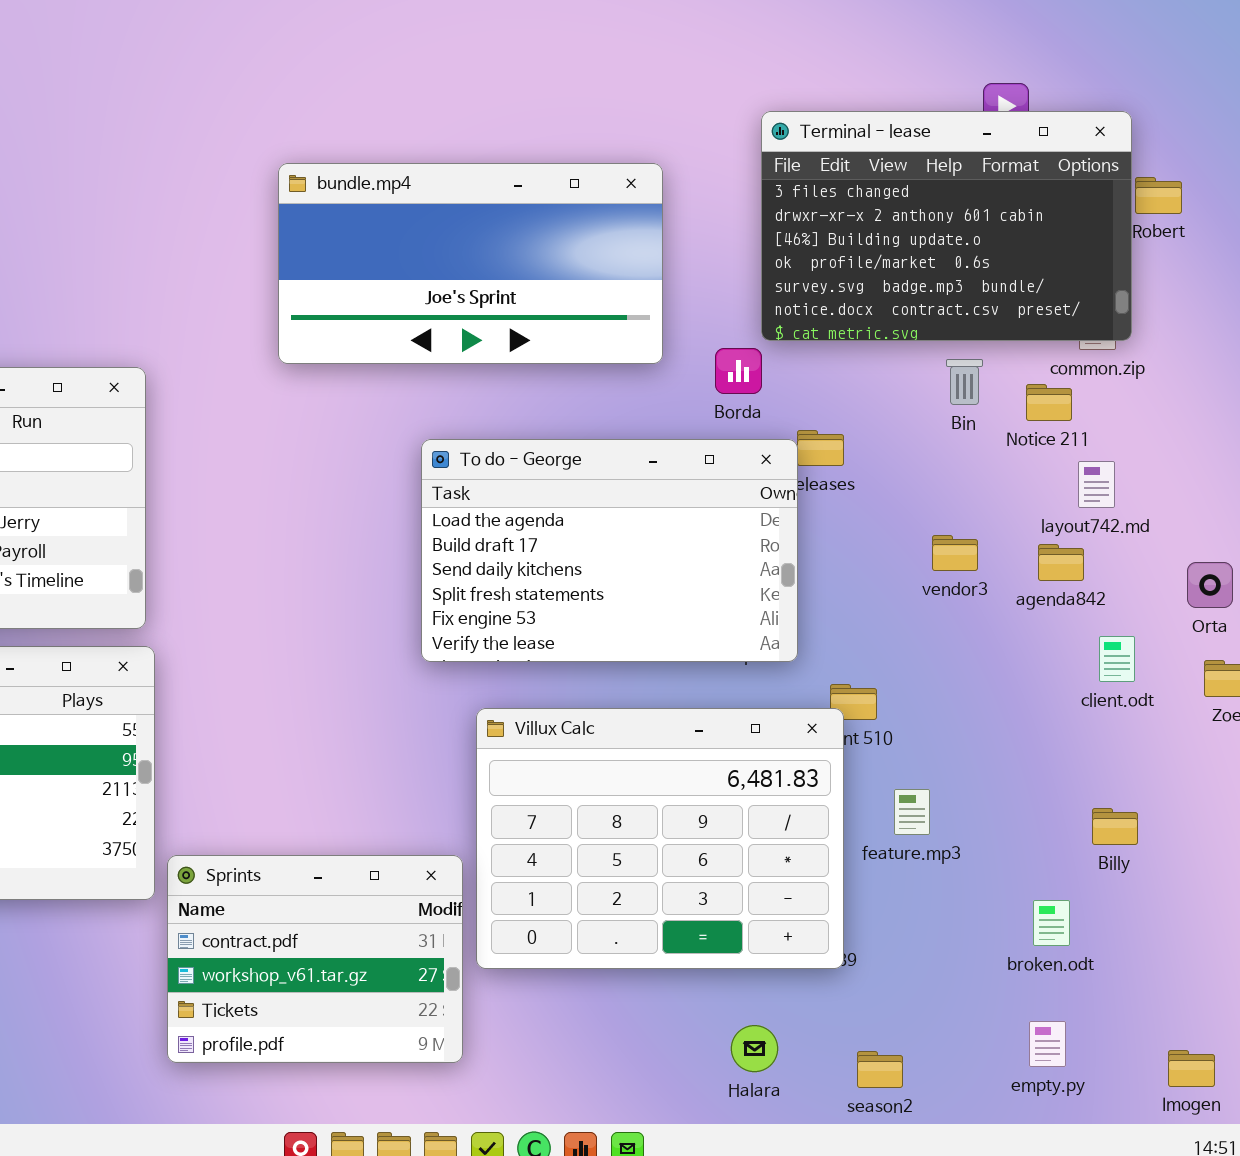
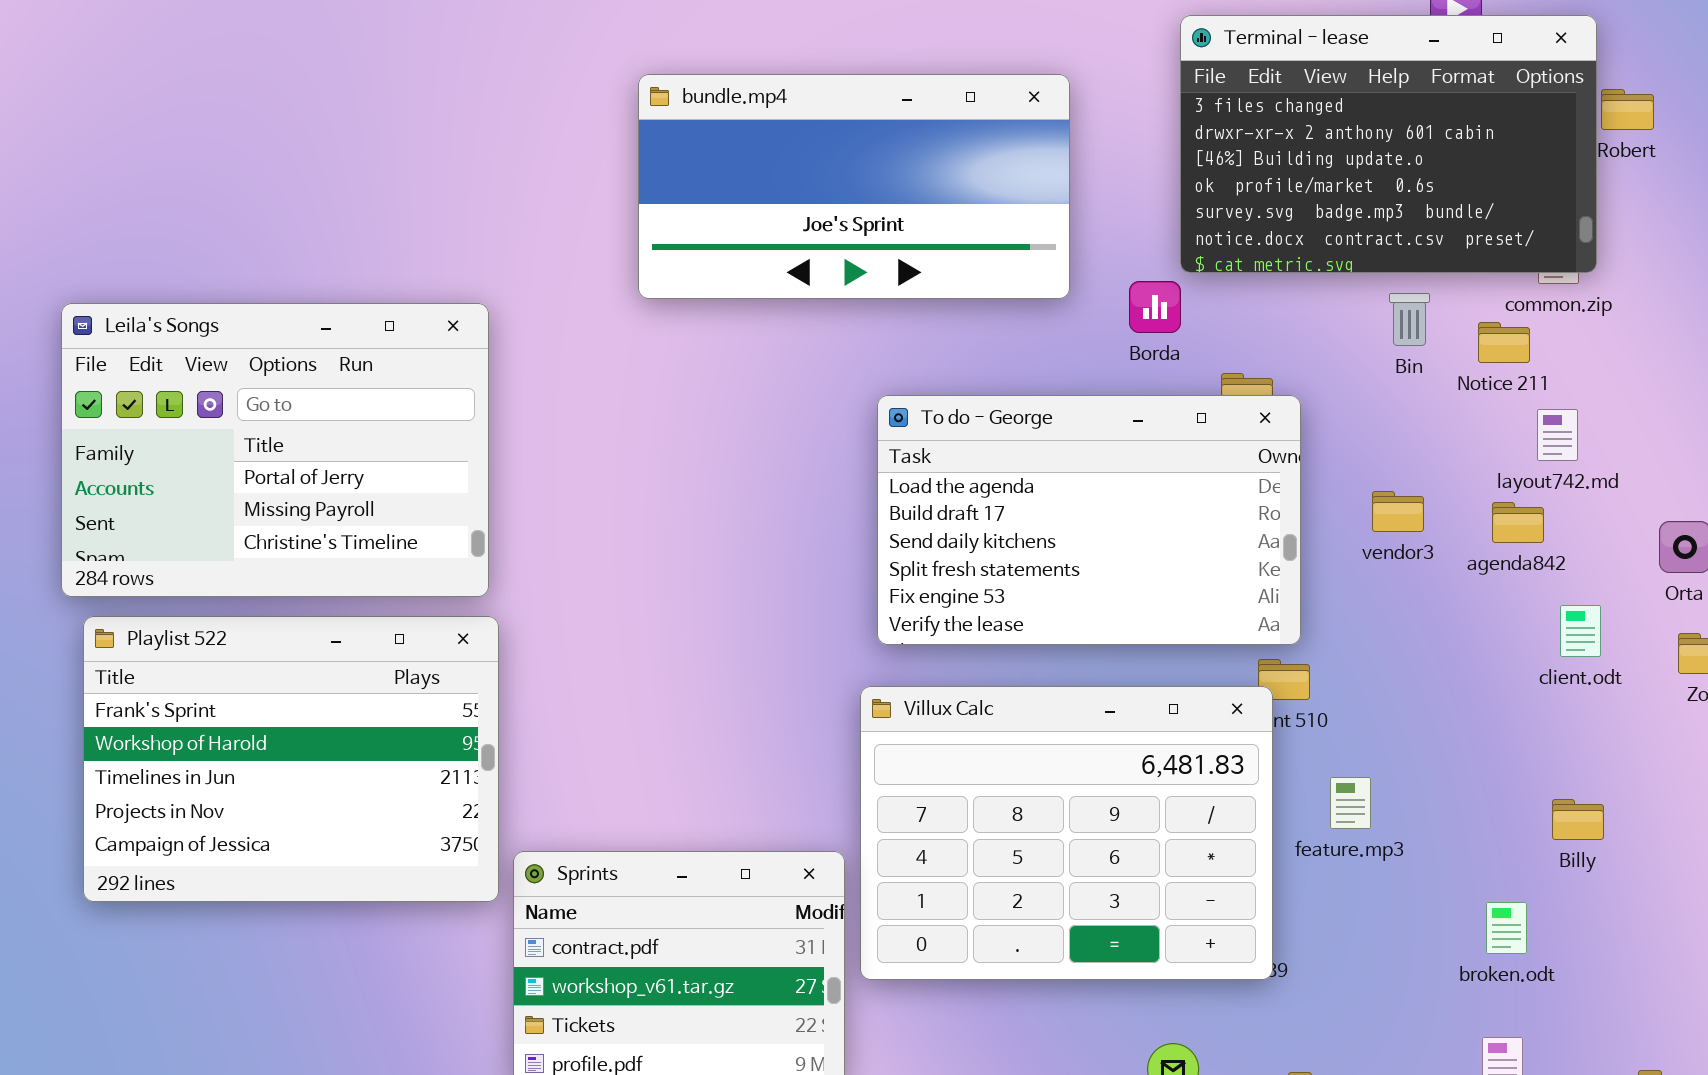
To do - George: [421,439,798,662] -> [877,395,1301,645], moved

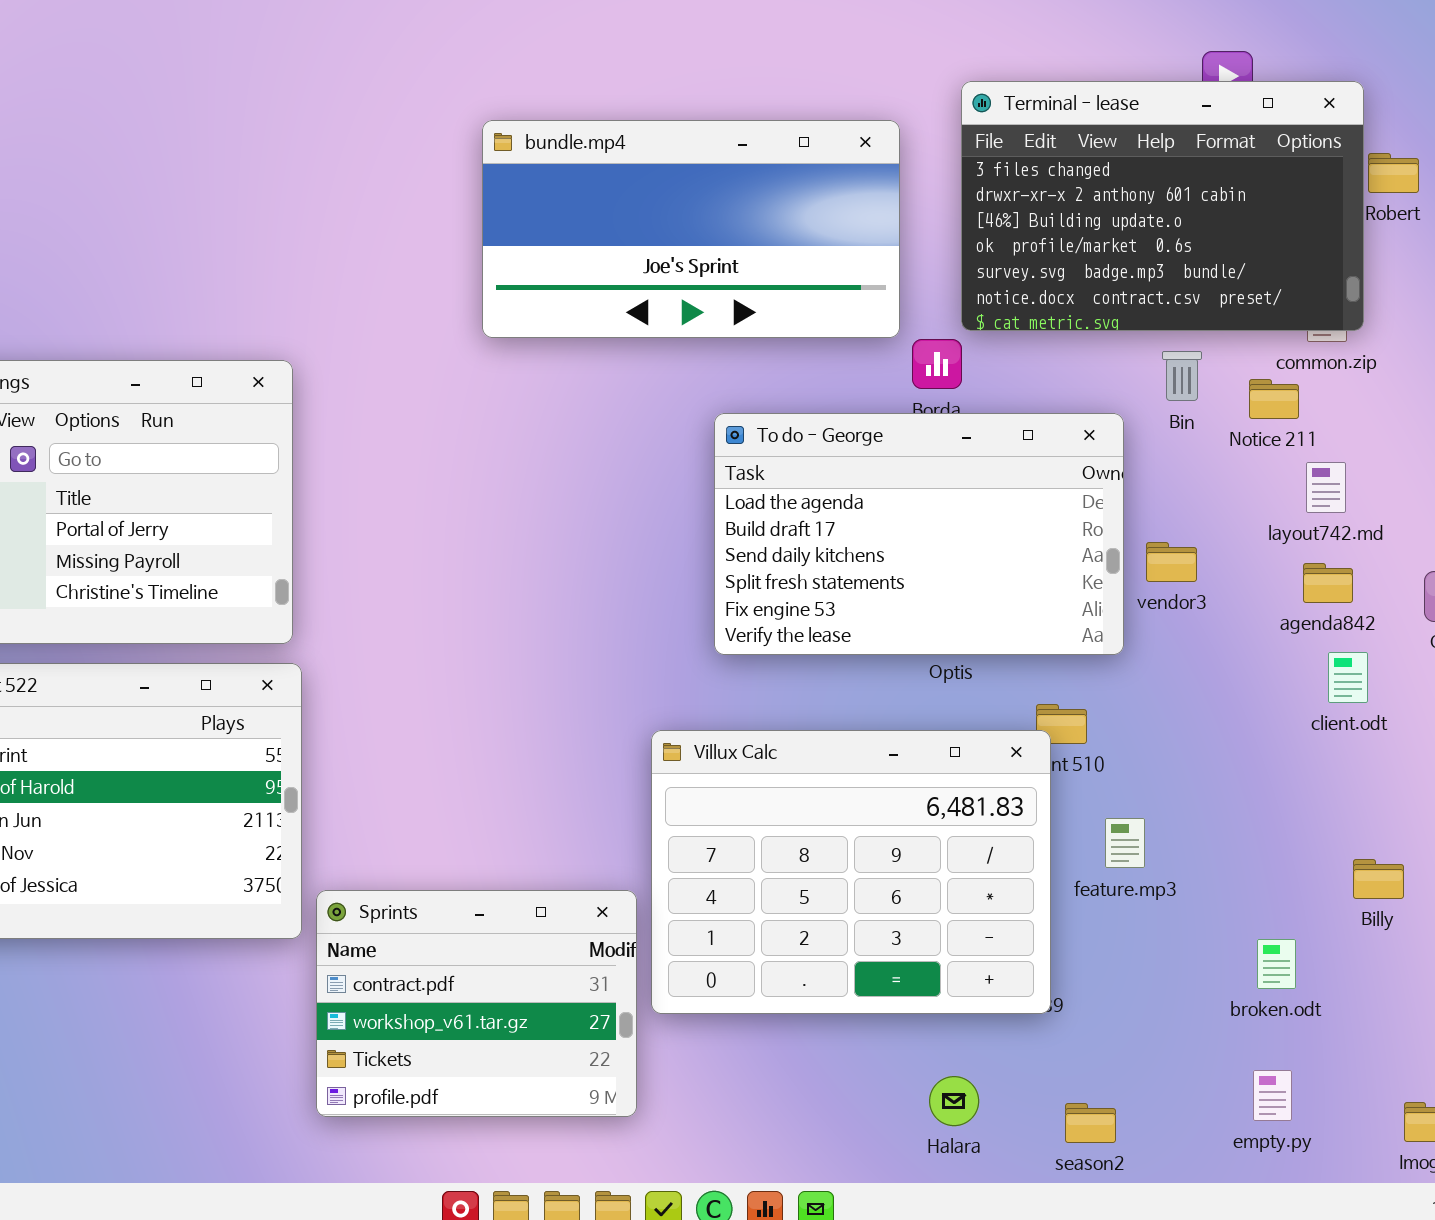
bundle.mp4: [638,74,1070,299] -> [482,120,900,338], moved
To do - George: [877,395,1301,645] -> [714,413,1124,655], moved
agenda842: [1492,502,1544,543] -> [1303,563,1353,603], moved
Billy: [1552,799,1604,840] -> [1353,859,1404,899], moved

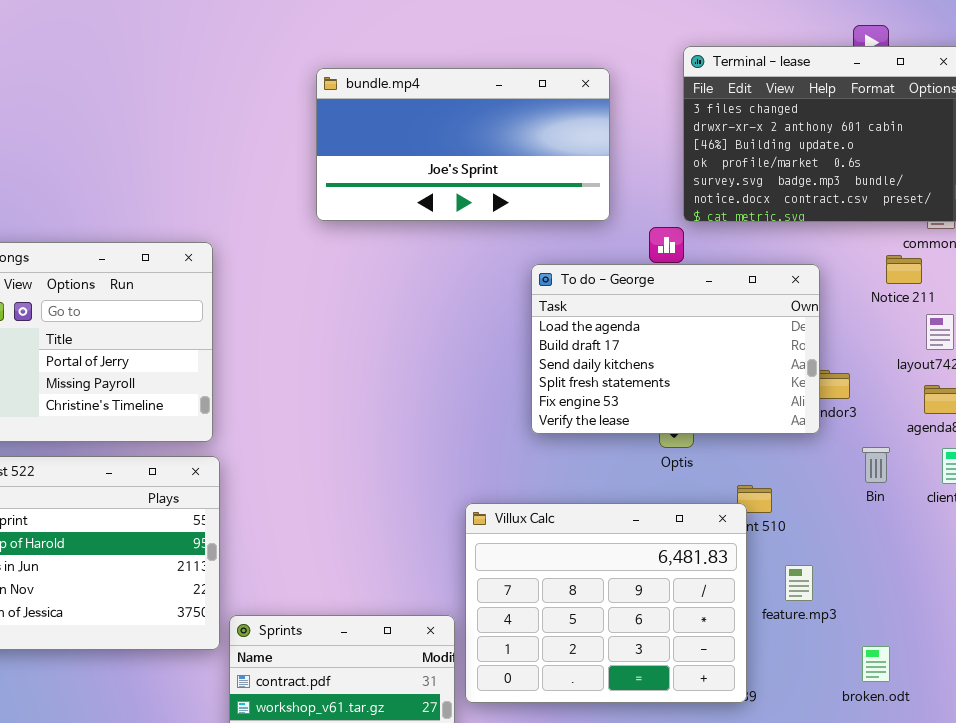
bundle.mp4: [482,120,900,338] -> [316,68,610,221], moved
Bin: [1162,351,1202,401] -> [862,447,890,483], moved
To do - George: [714,413,1124,655] -> [531,264,820,434], moved
broken.odt: [1257,939,1296,989] -> [862,646,890,682], moved

